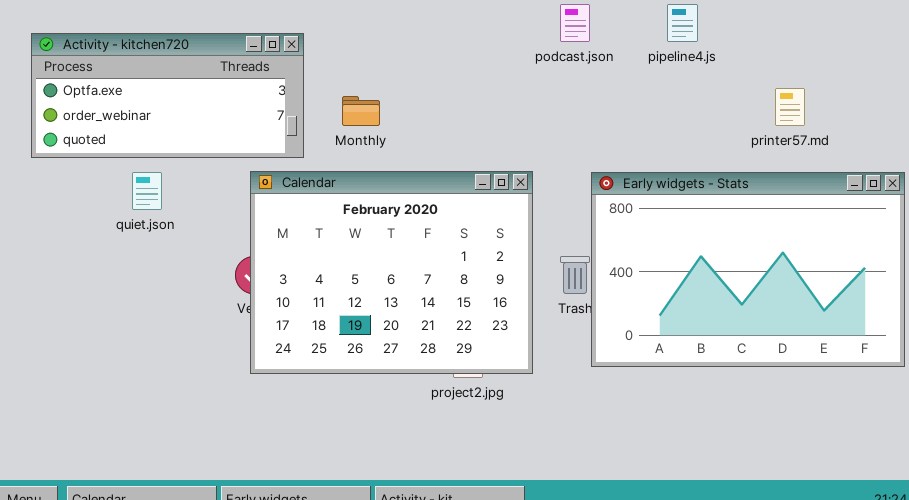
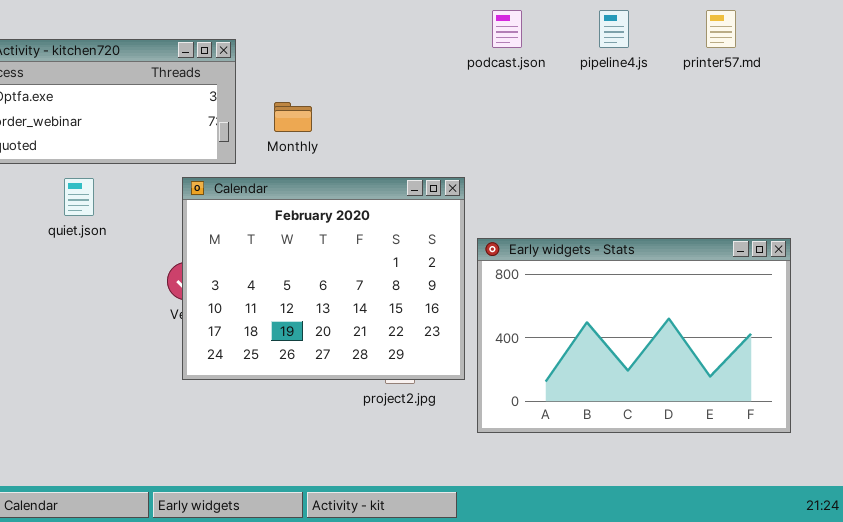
printer57.md: [775,88,805,126] -> [706,10,736,48], moved
Early widgets - Stats: [591,172,905,367] -> [477,238,791,433], moved

